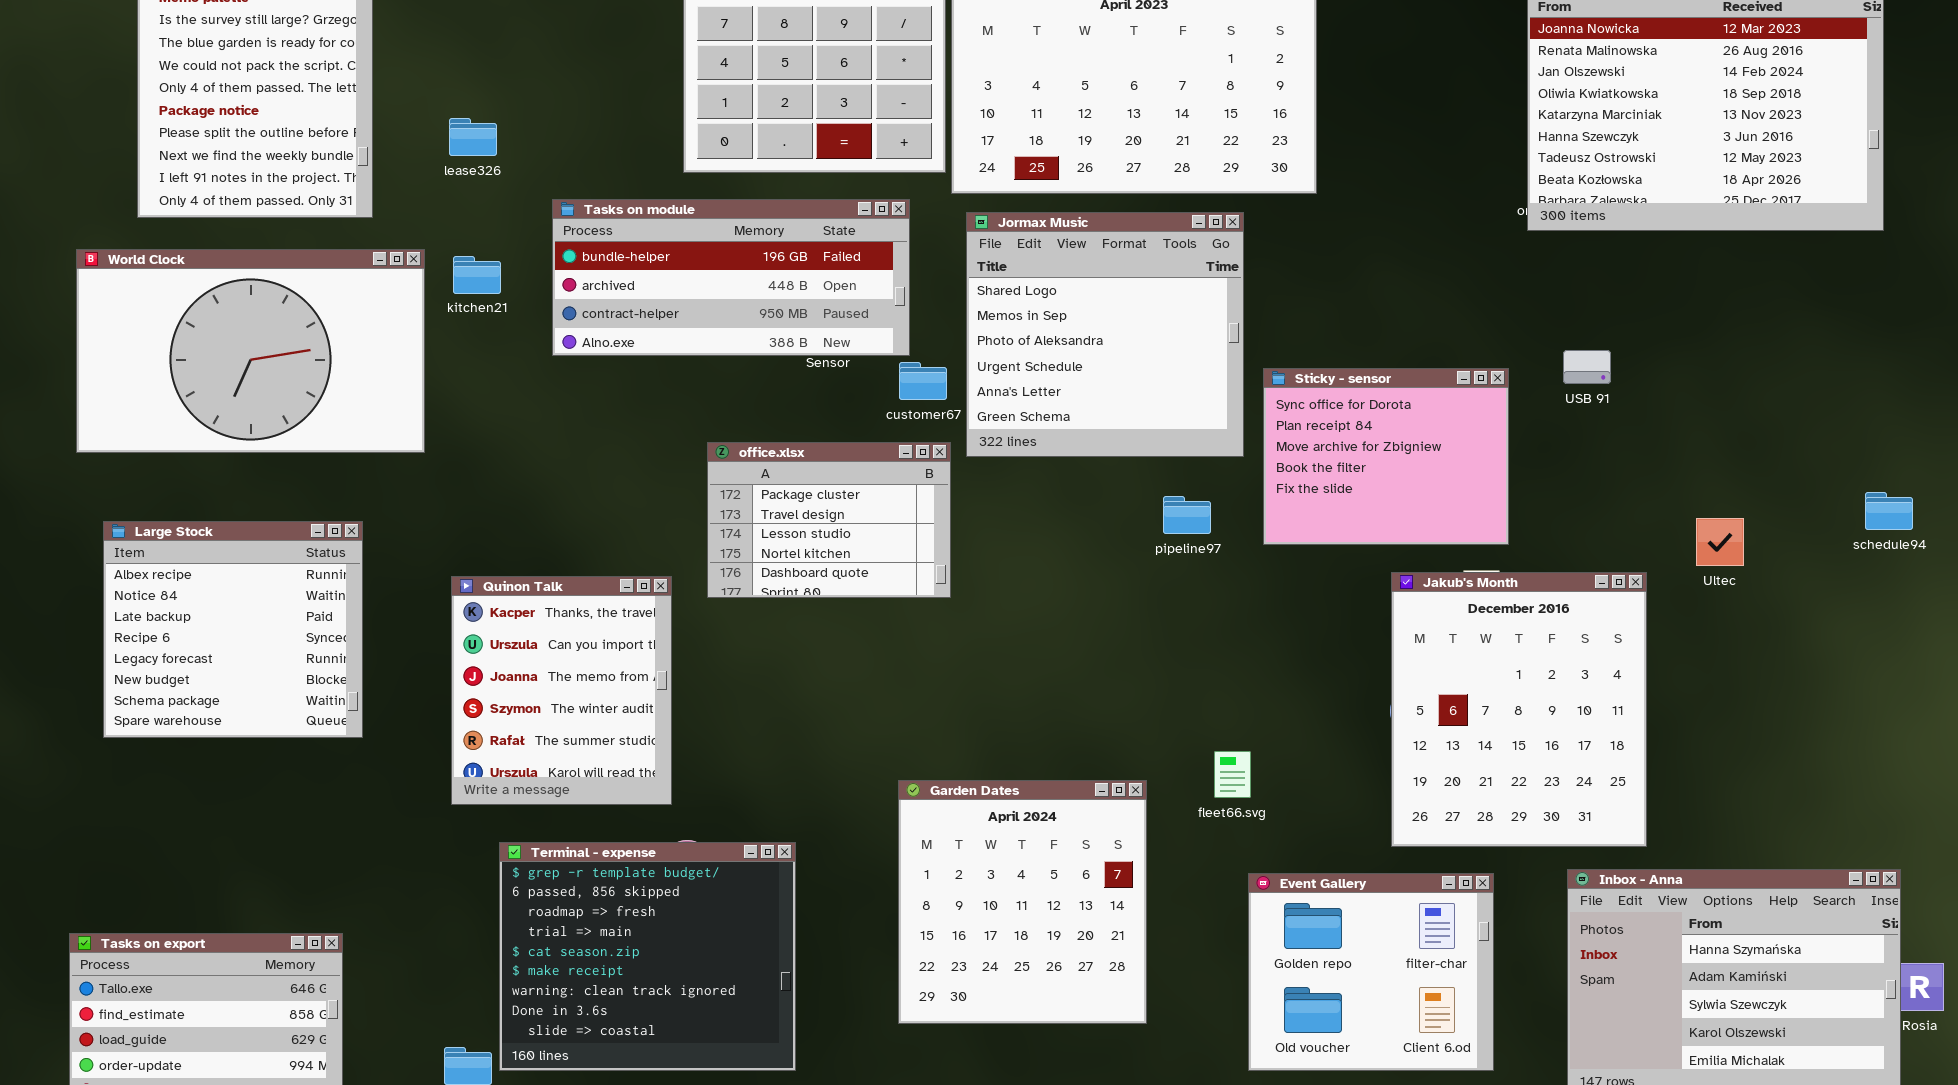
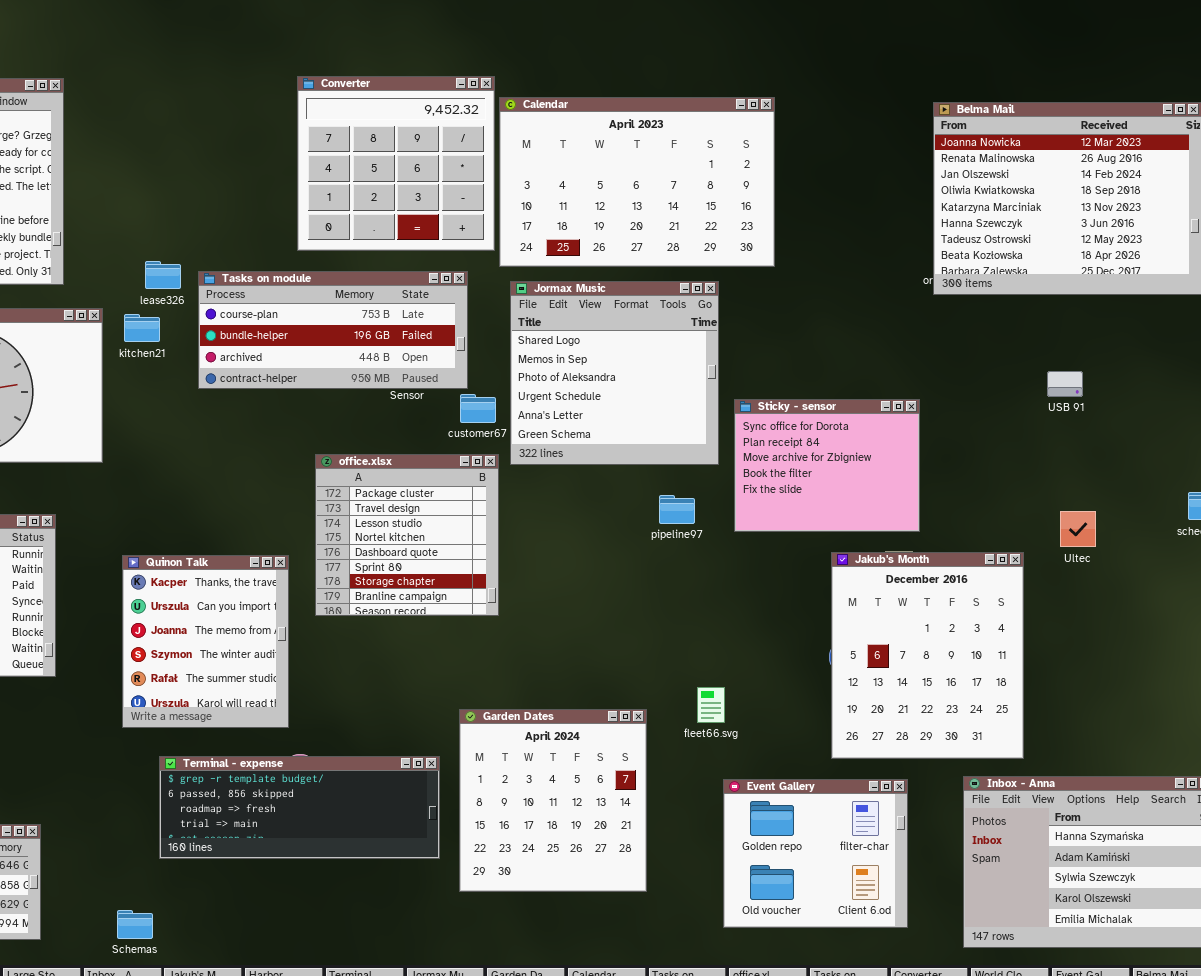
lease326: [449,118,497,156] -> [145,261,181,289], moved
Tasks on module: [552,199,910,356] -> [198,271,468,389], scrolled up 1 row
USB 91: [1563,350,1611,384] -> [1047,371,1083,397], moved
office.xlsx: [707,442,951,598] -> [315,454,499,616], resized
Terminal - expense: [499,842,796,1071] -> [159,756,440,859], resized

